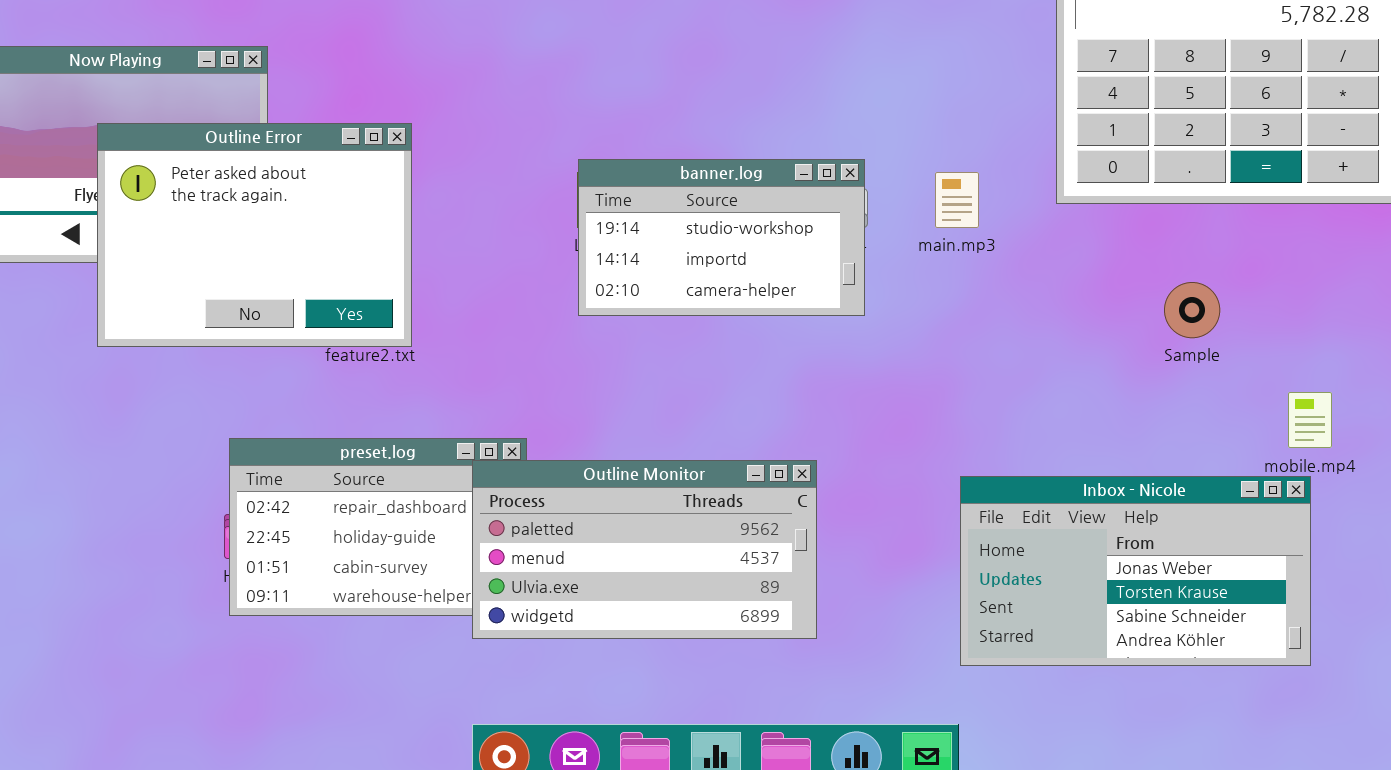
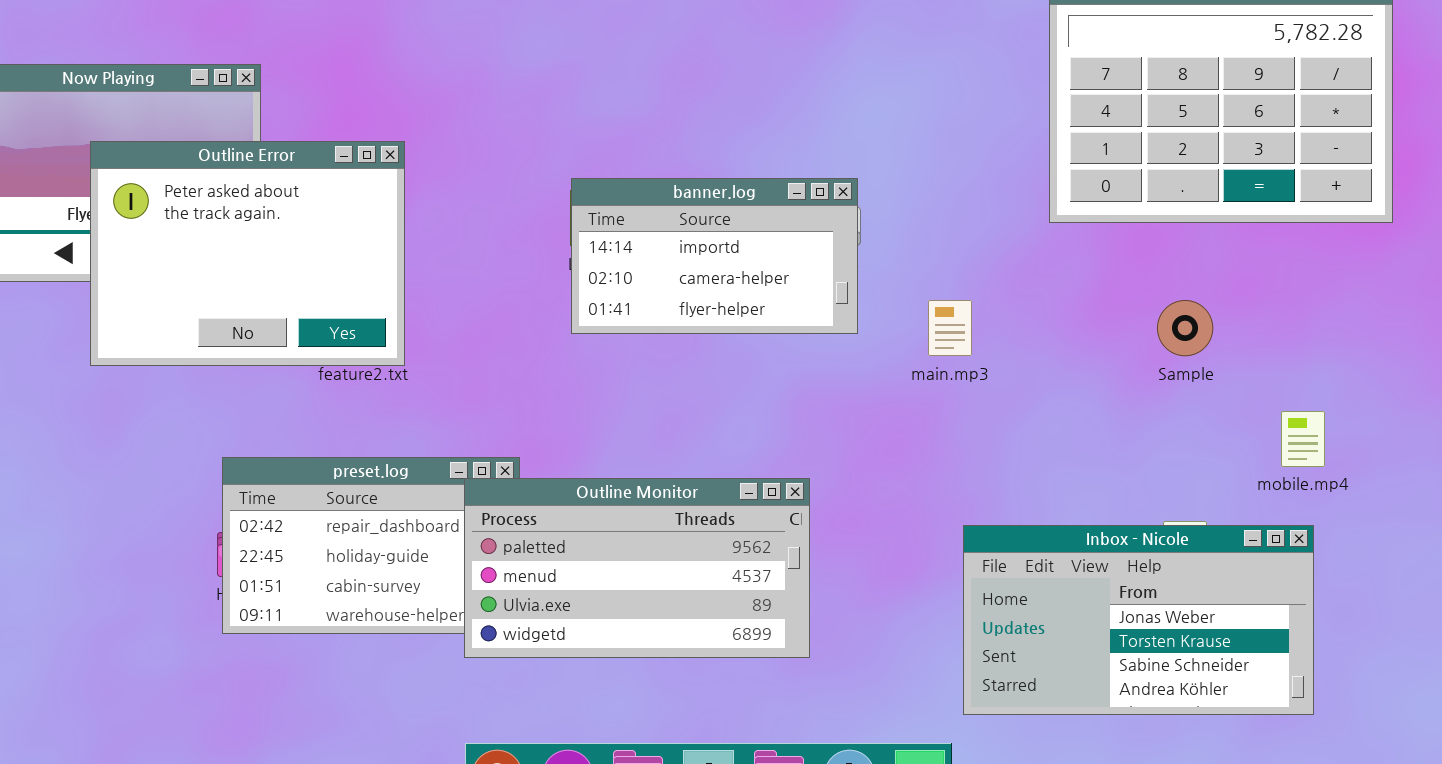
banner.log: [578,159,865,316] -> [571,178,858,334], scrolled down 1 row
main.mp3: [935,172,979,228] -> [928,300,972,356], moved
Inbox - Nicole: [960,476,1311,666] -> [963,525,1314,715], moved

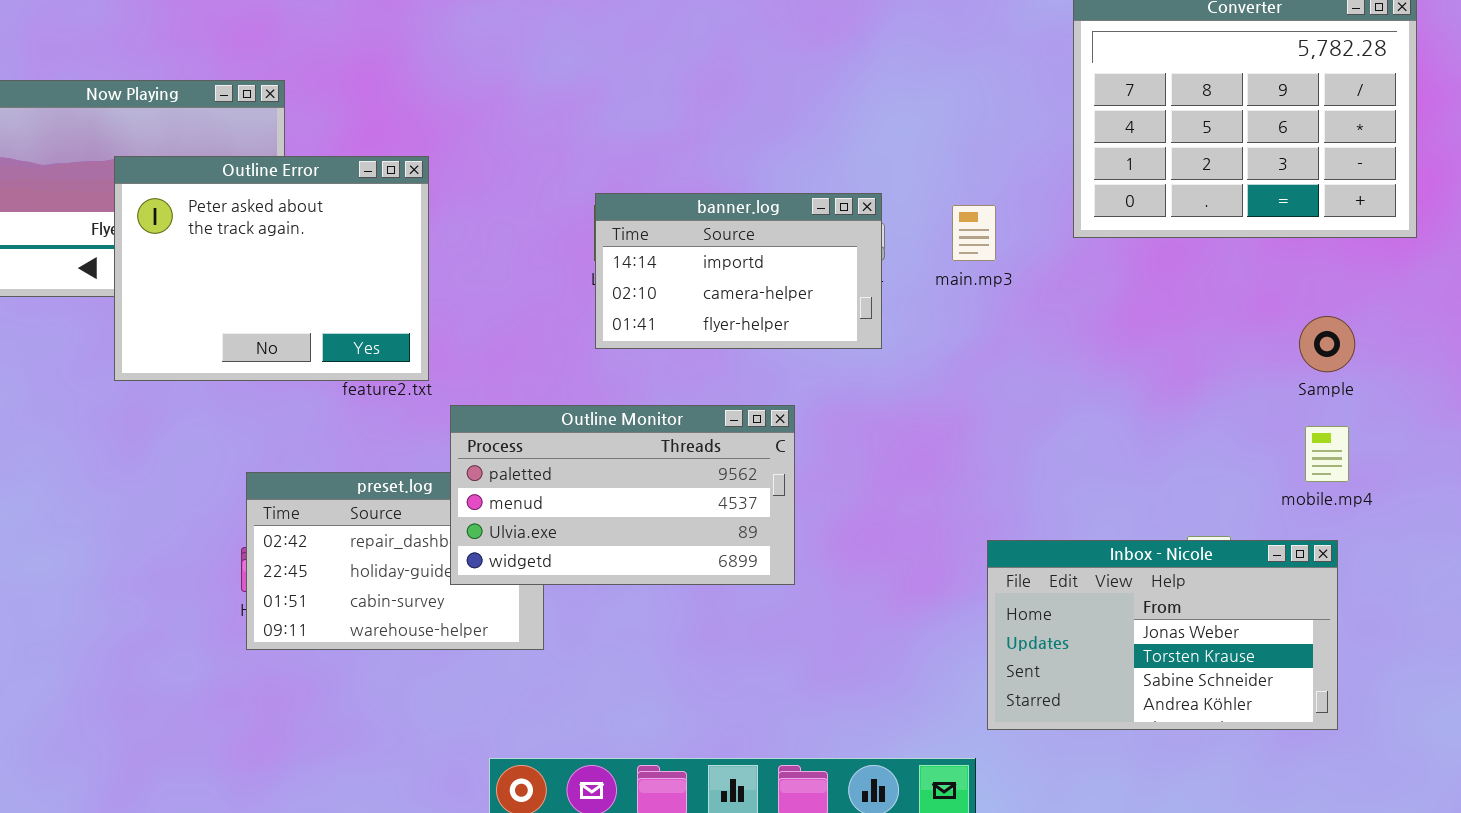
main.mp3: [928,300,972,356] -> [952,205,996,261], moved
Sample: [1157,300,1213,356] -> [1299,316,1355,372], moved
Outline Monitor: [464,478,810,658] -> [450,405,795,585], moved

